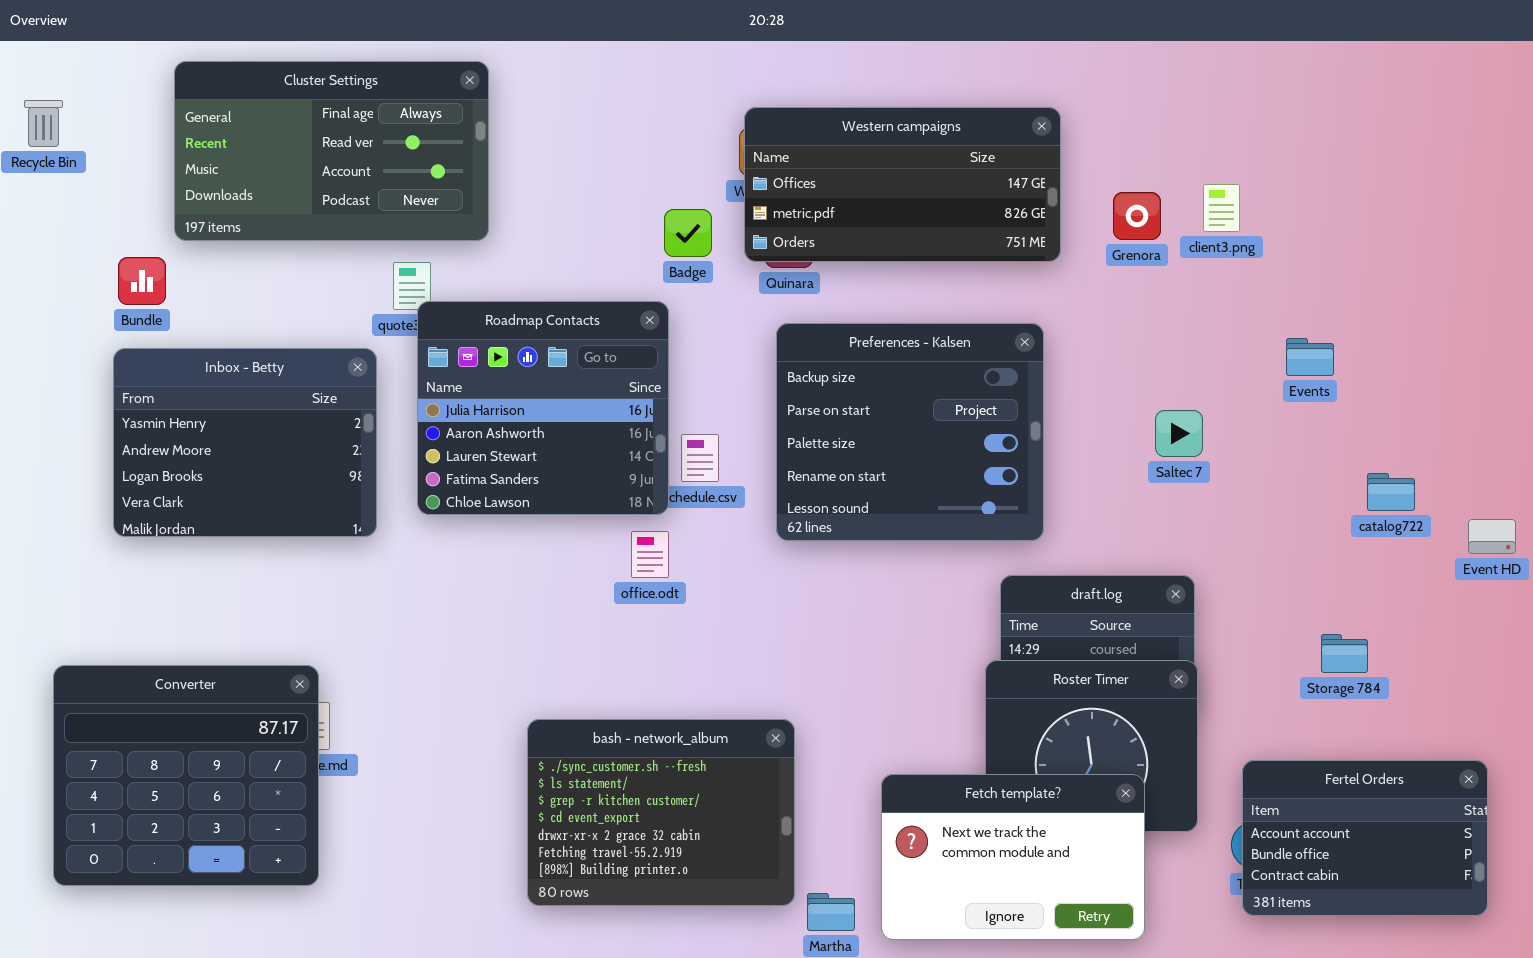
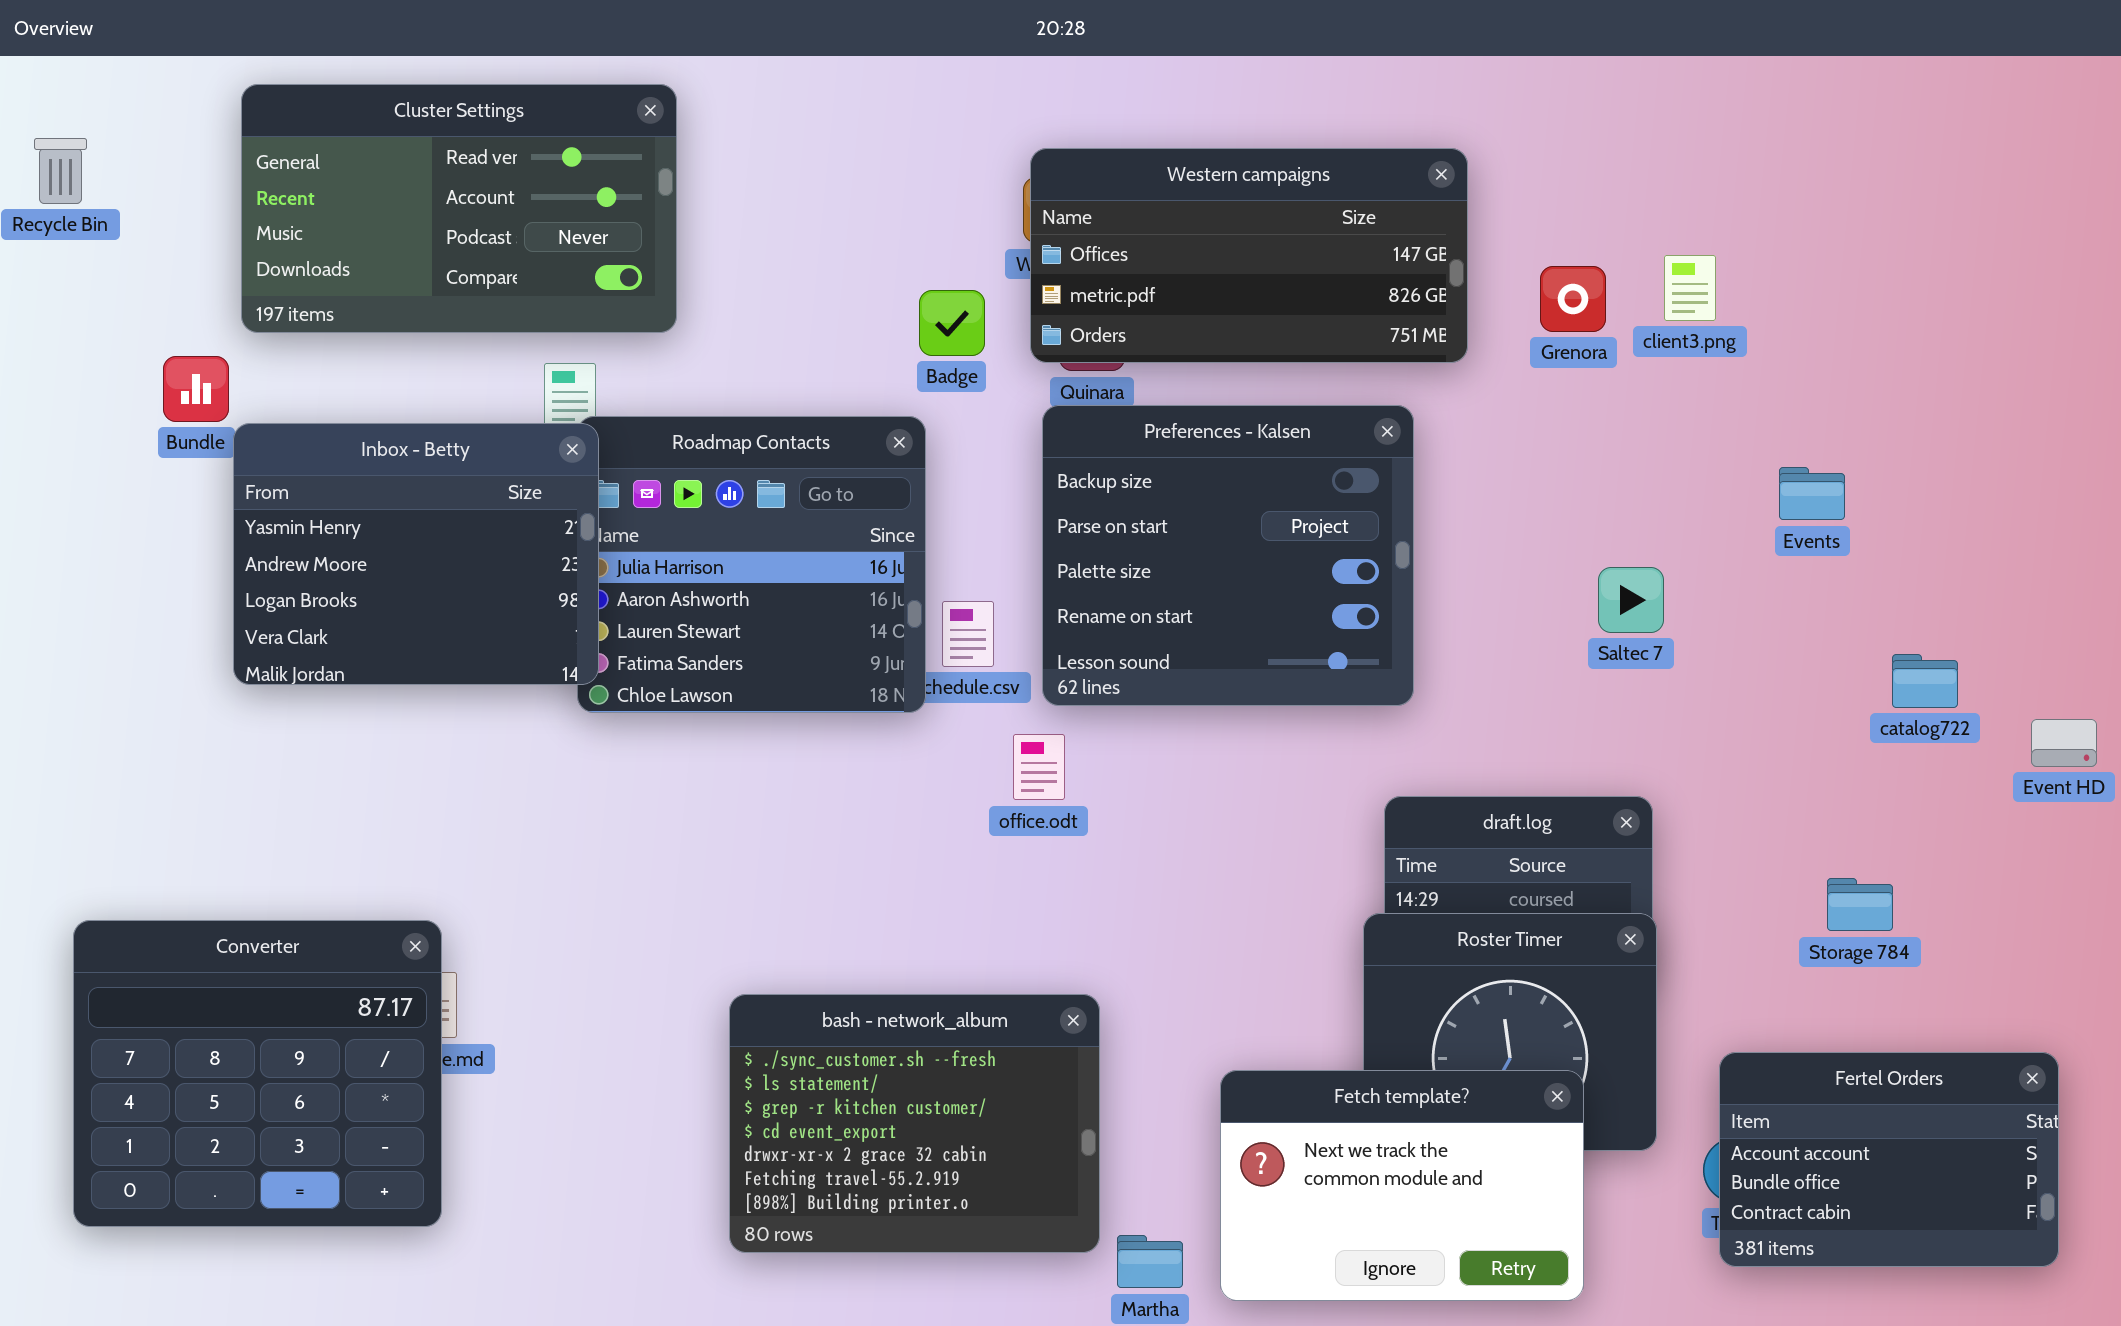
Cluster Settings: [174,61,489,241] -> [241,84,677,333], scrolled down 1 row
Preferences - Kalsen: [776,323,1044,541] -> [1042,405,1414,706], moved
Inbox - Betty: [113,348,377,537] -> [233,423,599,685], moved
office.odt: [631,531,669,578] -> [1013,734,1065,800], moved

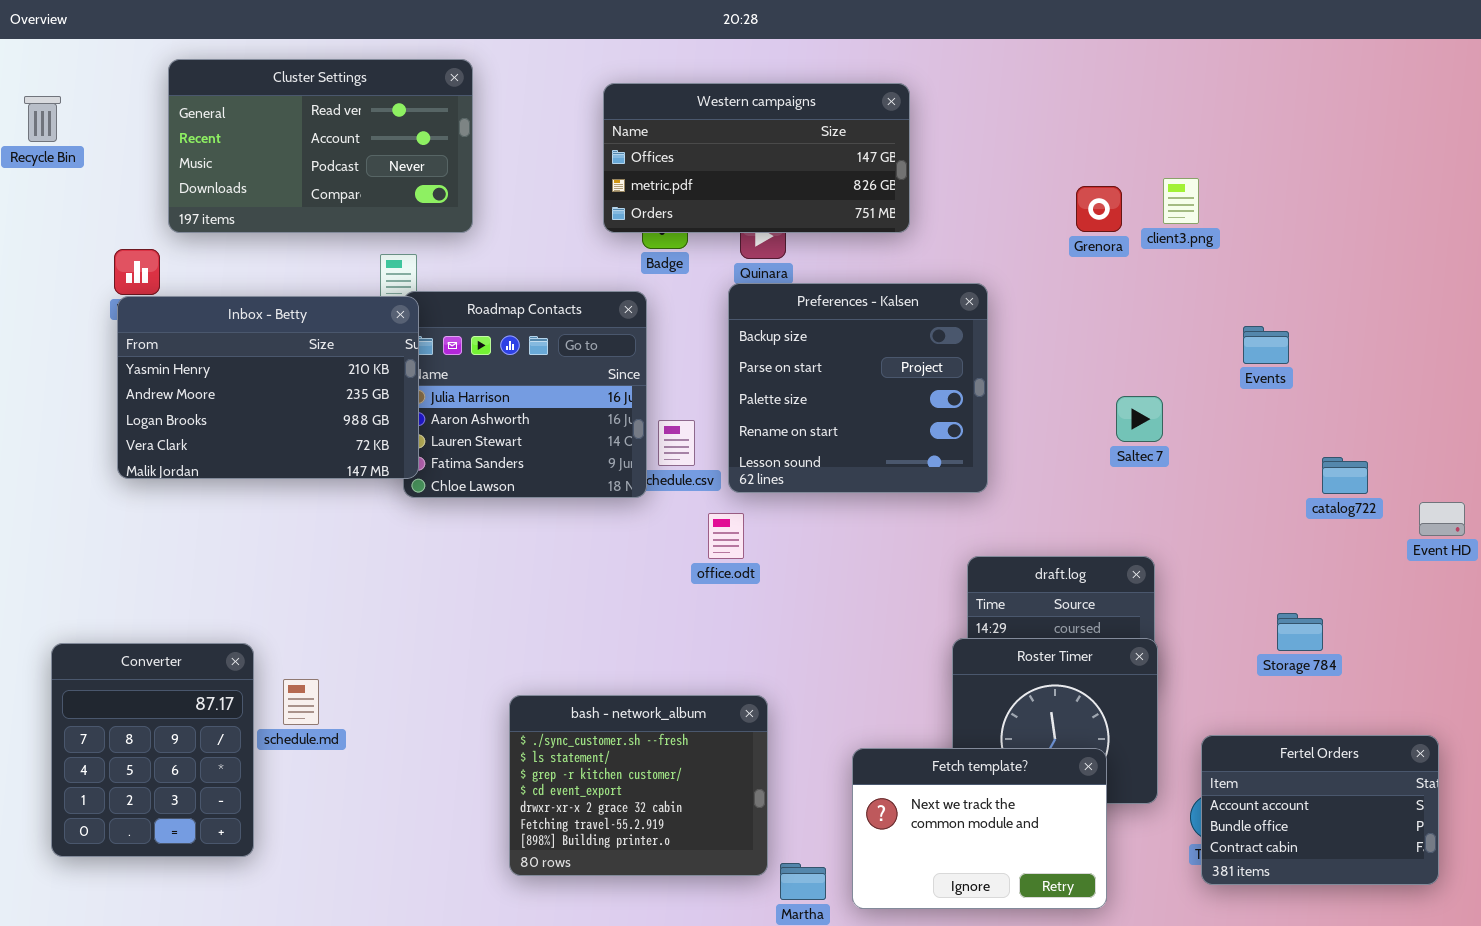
Western campaigns: [1030,148,1468,363] -> [603,83,910,233], moved
Inbox - Betty: [233,423,599,685] -> [117,296,419,479], resized
Converter: [73,920,442,1227] -> [51,643,254,857], resized

